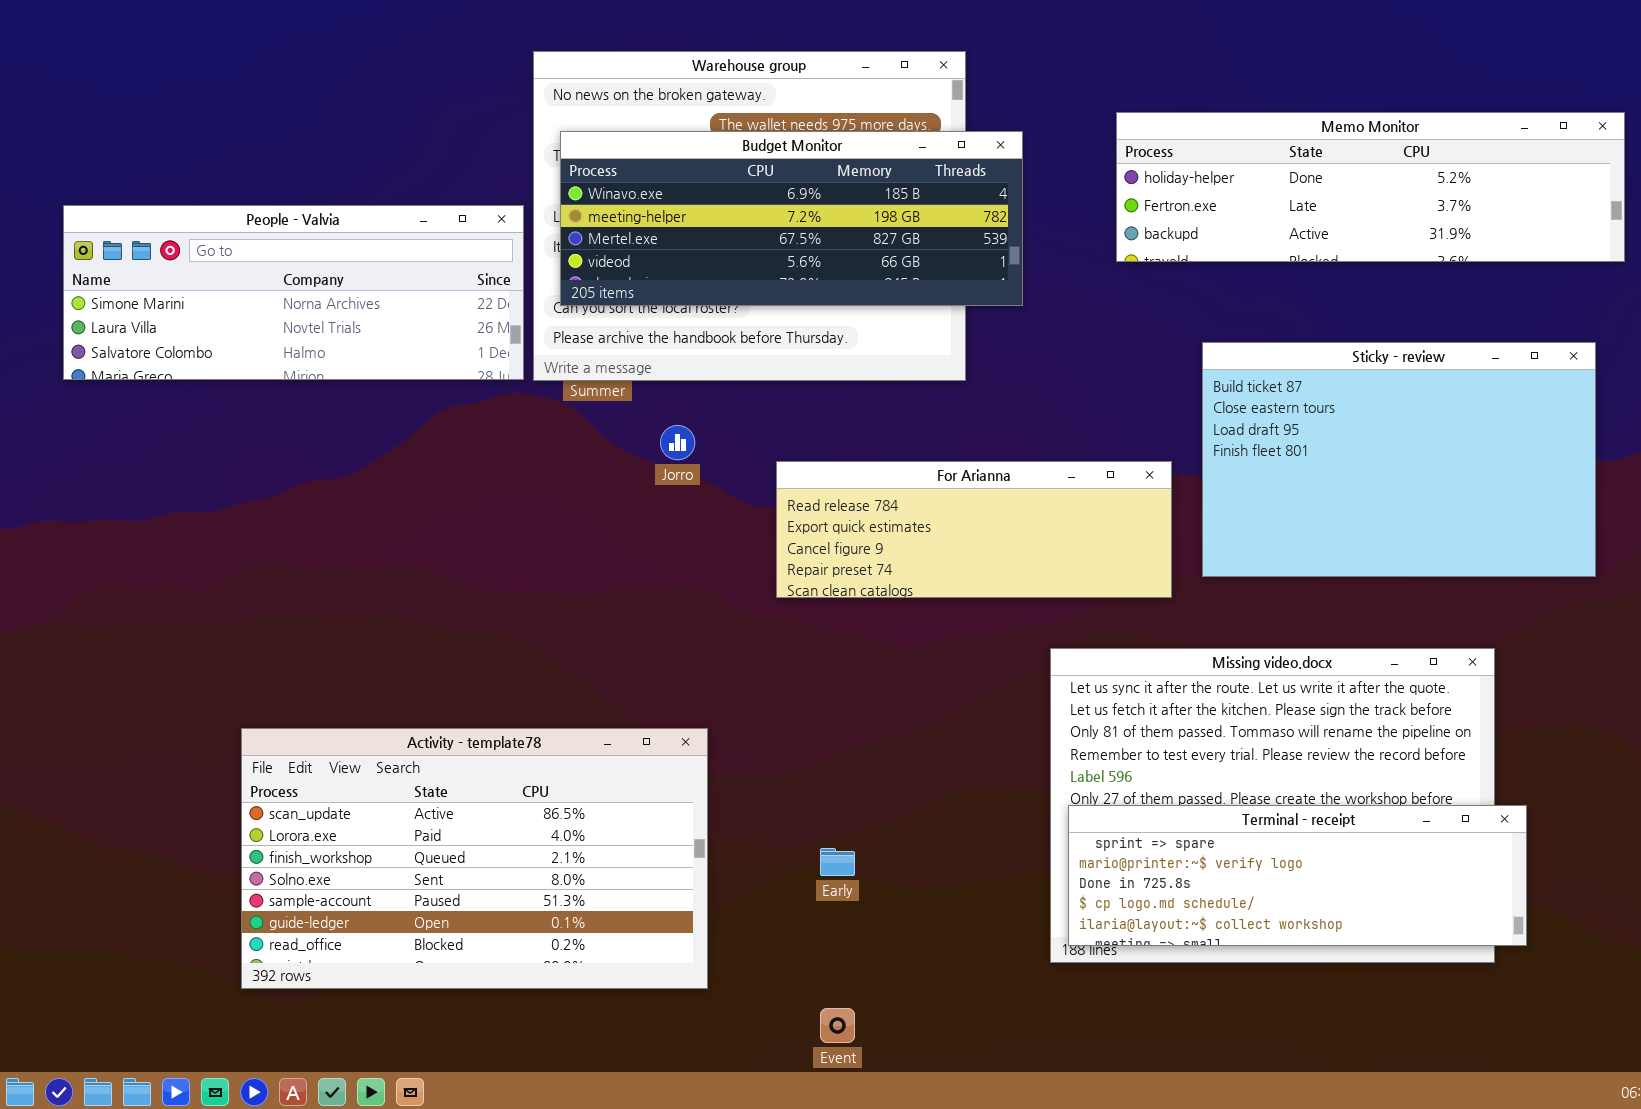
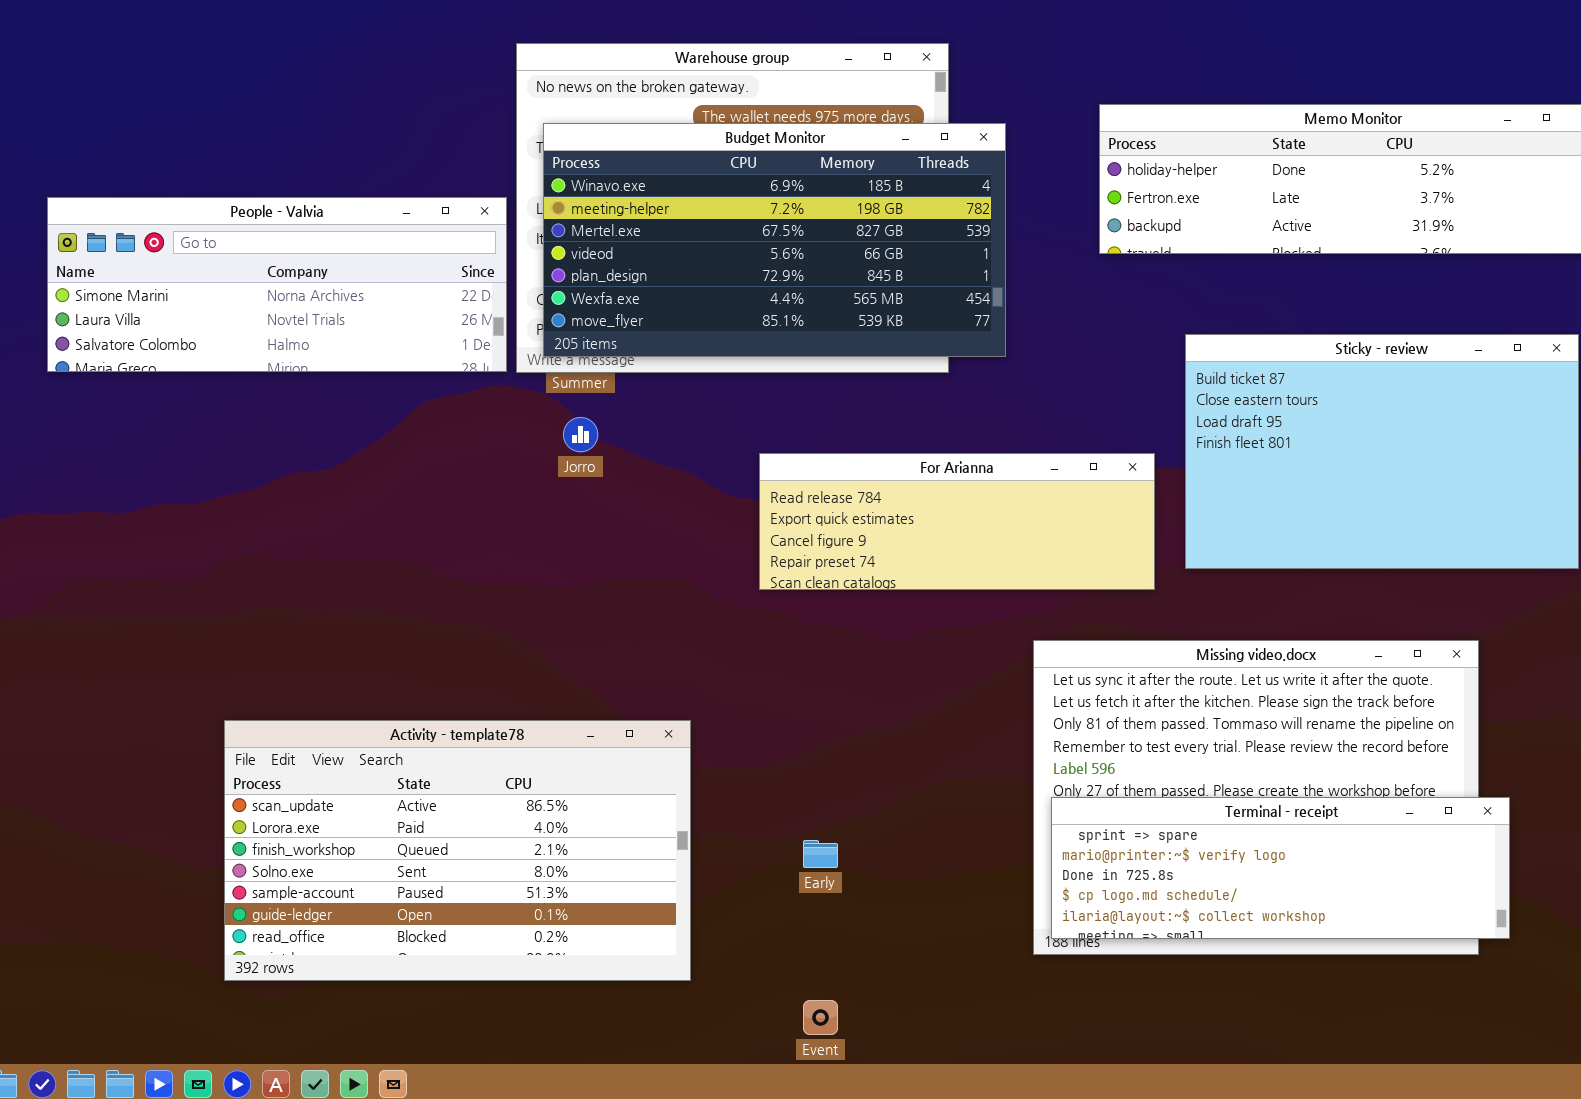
Budget Monitor: [560,131,1023,306] -> [543,123,1006,357], resized
Jorro: [660,425,695,460] -> [563,417,598,452], moved

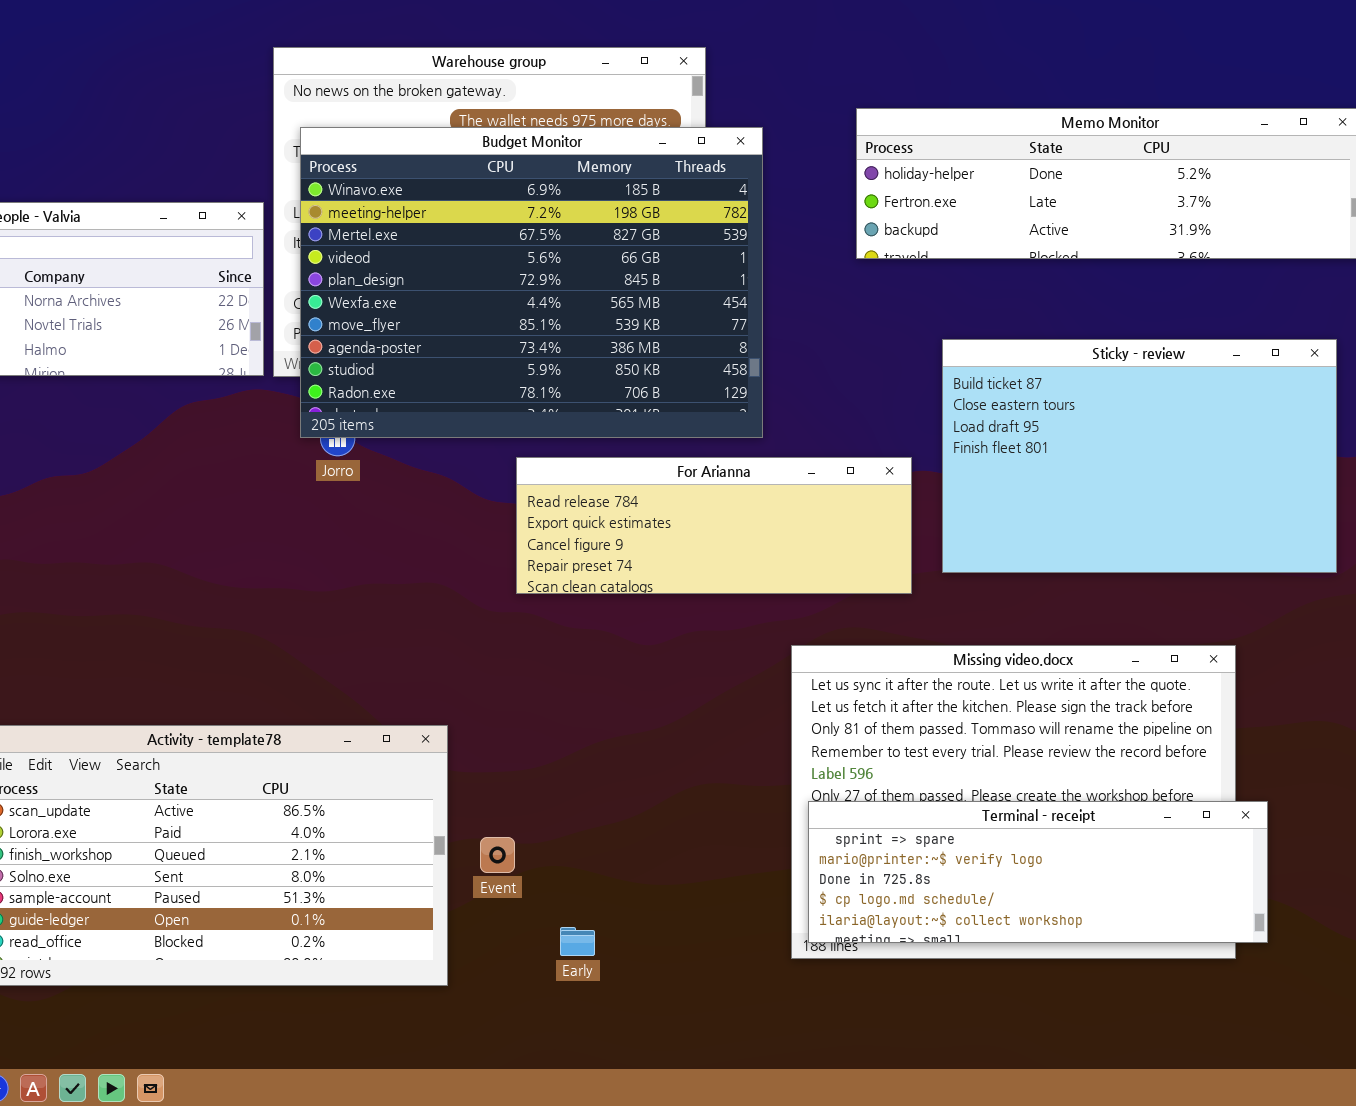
Budget Monitor: [543,123,1006,357] -> [300,127,763,438], resized
Early: [803,840,838,868] -> [560,927,595,956], moved
Event: [803,1000,838,1035] -> [480,837,515,873], moved

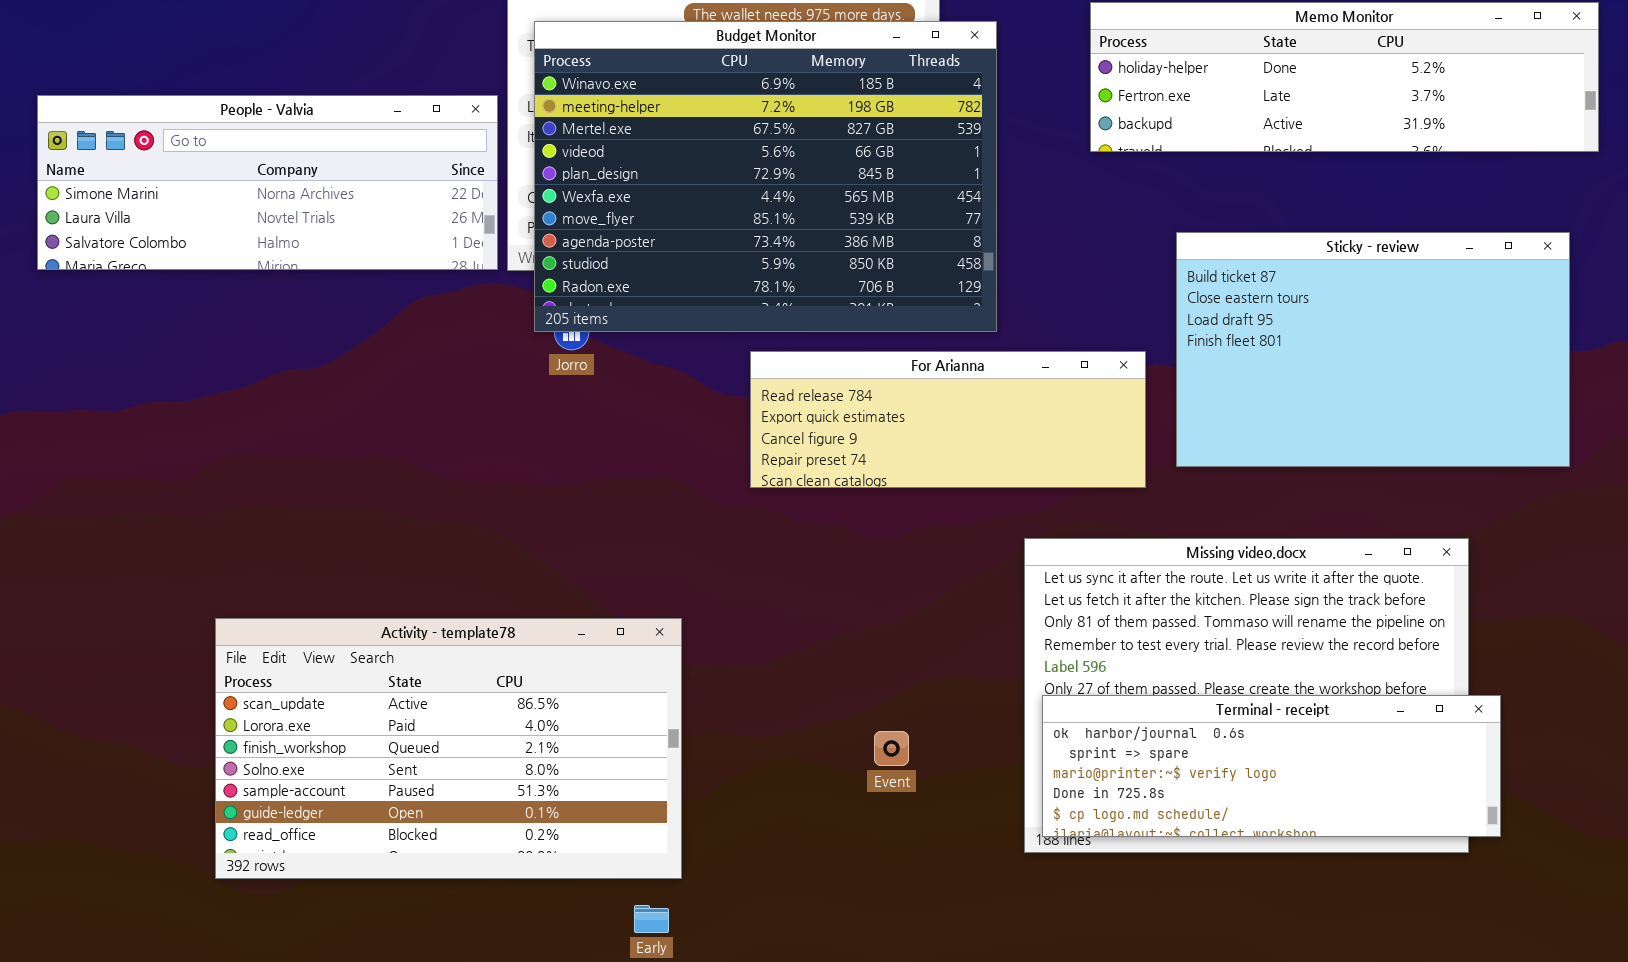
Terminal - receipt: [808,801,1268,943] -> [1042,695,1501,837], scrolled up 1 row
Event: [480,837,515,873] -> [874,731,909,766], moved
Early: [560,927,595,956] -> [634,905,669,933], moved

